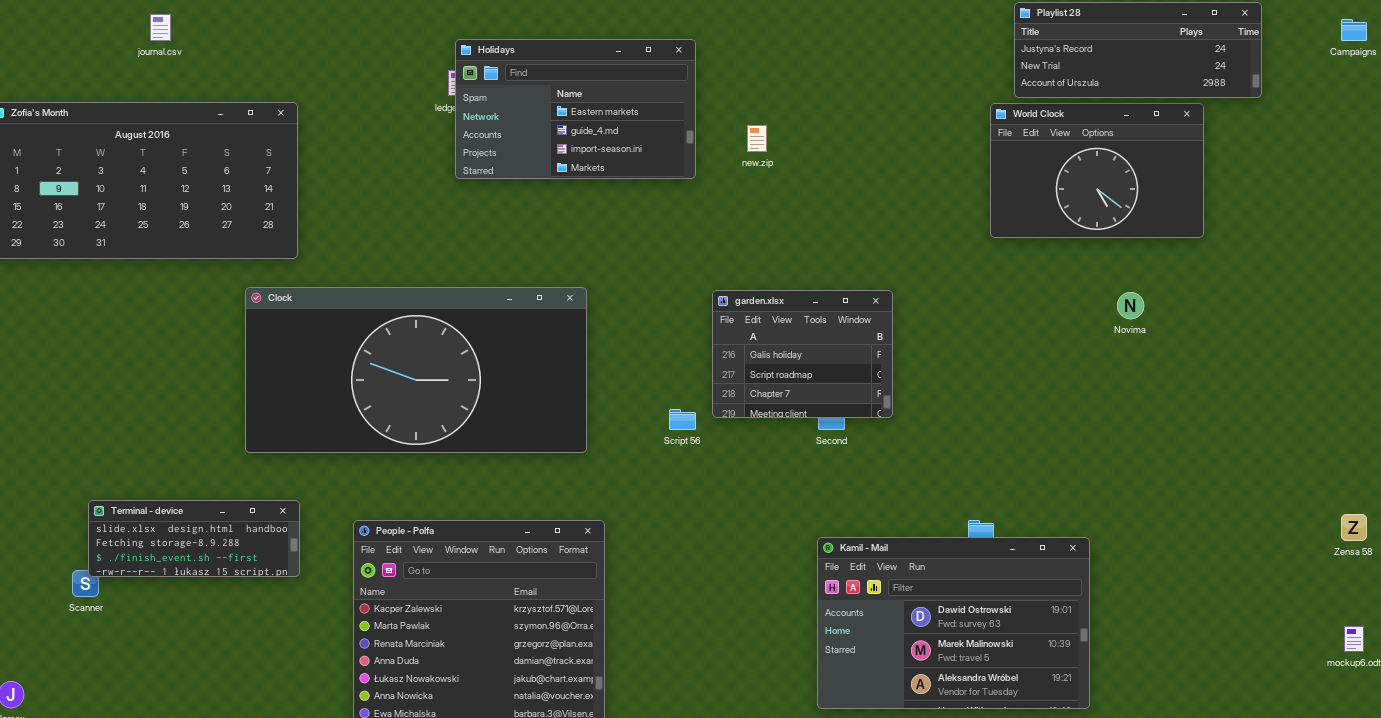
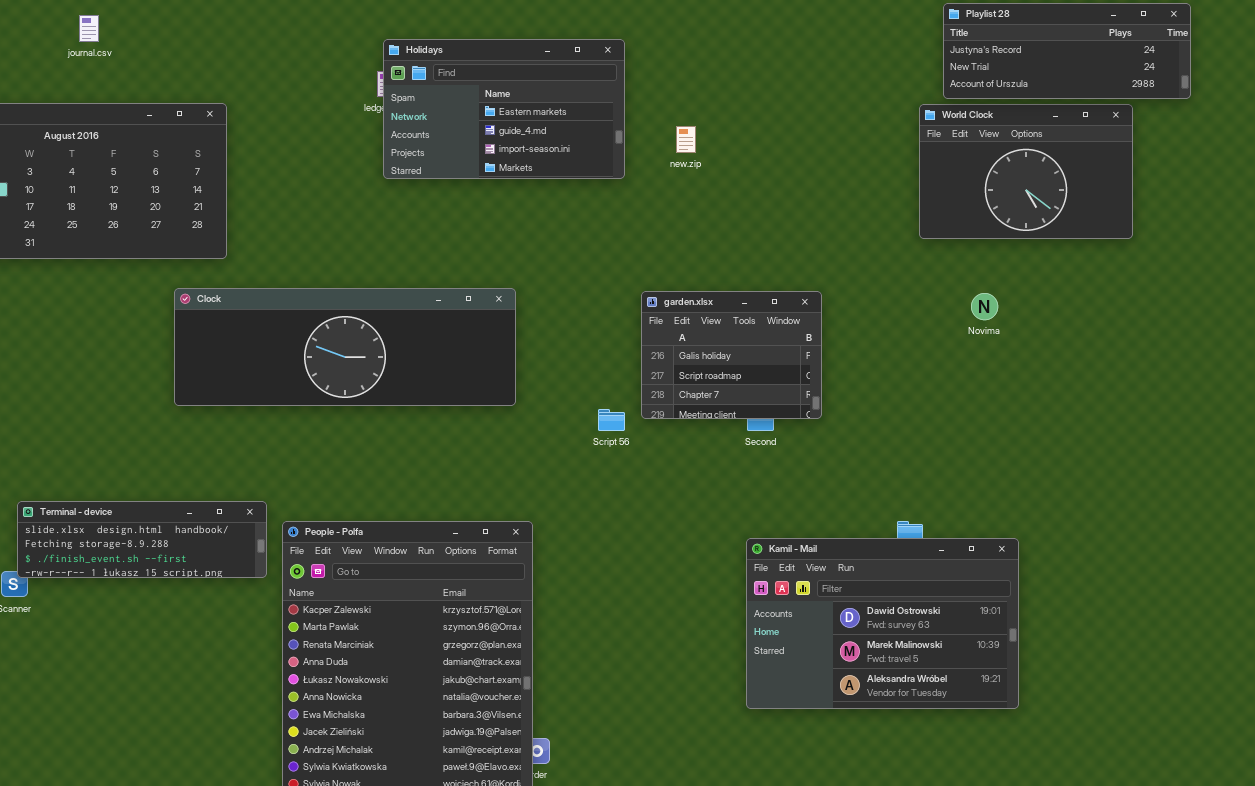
Clock: [245,287,587,453] -> [174,288,516,406], resized
Novima: [1117,292,1144,319] -> [971,293,998,320], moved
Terminal - device: [88,500,300,577] -> [17,501,267,578], resized

